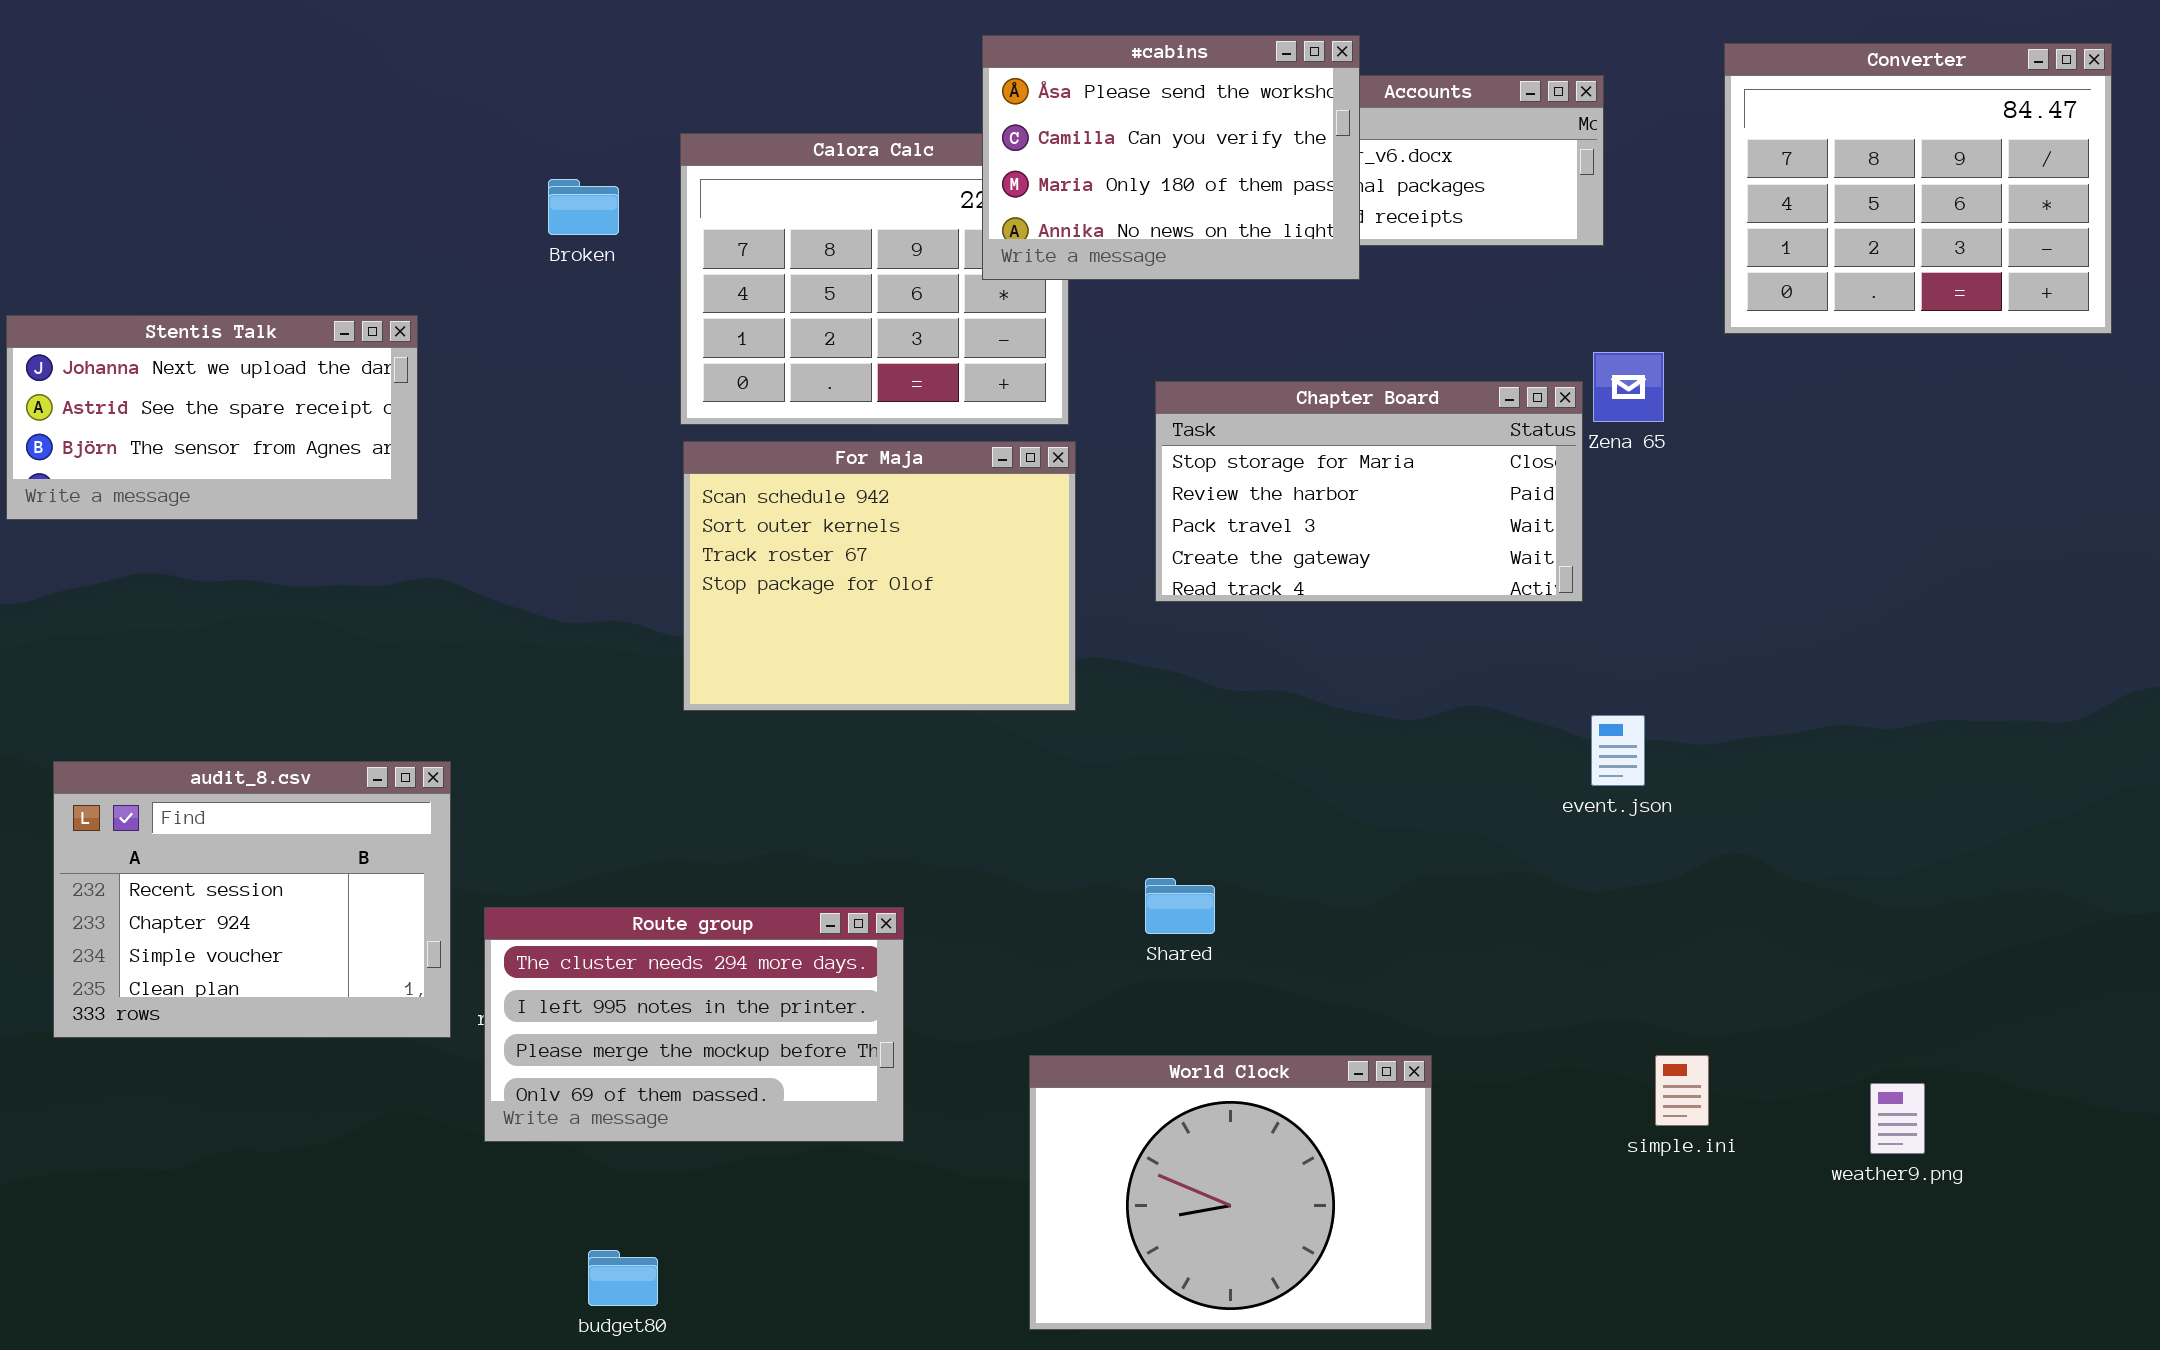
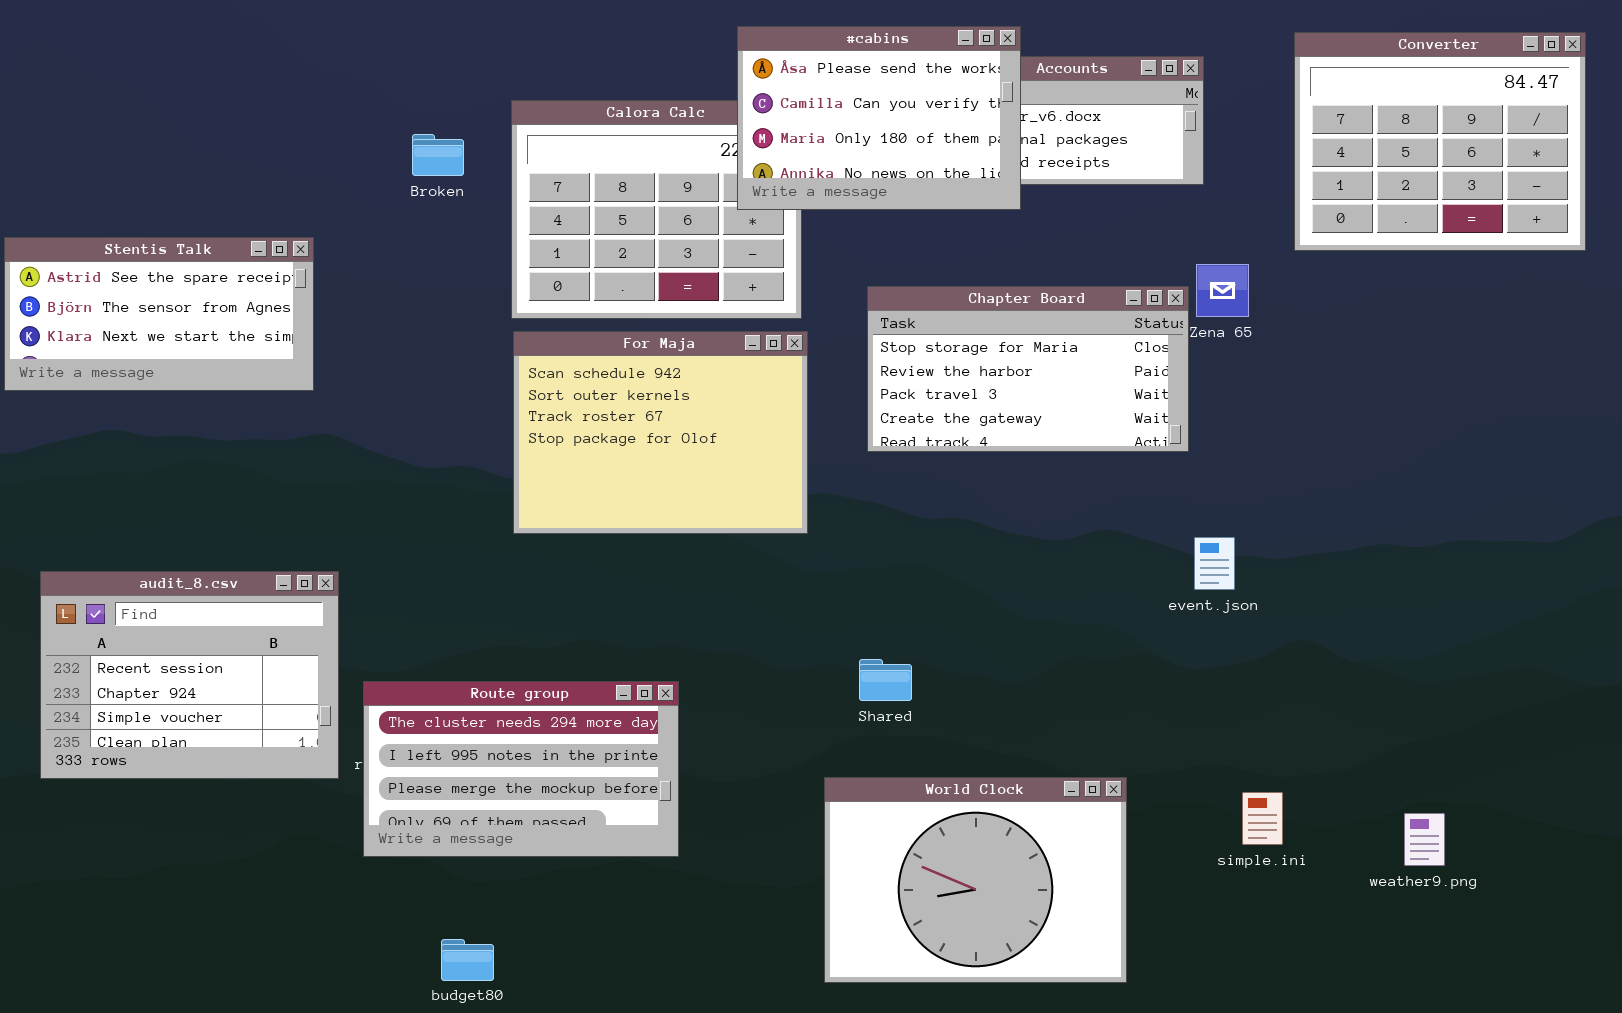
Stentis Talk: [6,315,418,520] -> [4,237,314,391], scrolled down 1 row
World Clock: [1029,1055,1432,1330] -> [824,777,1127,983], moved

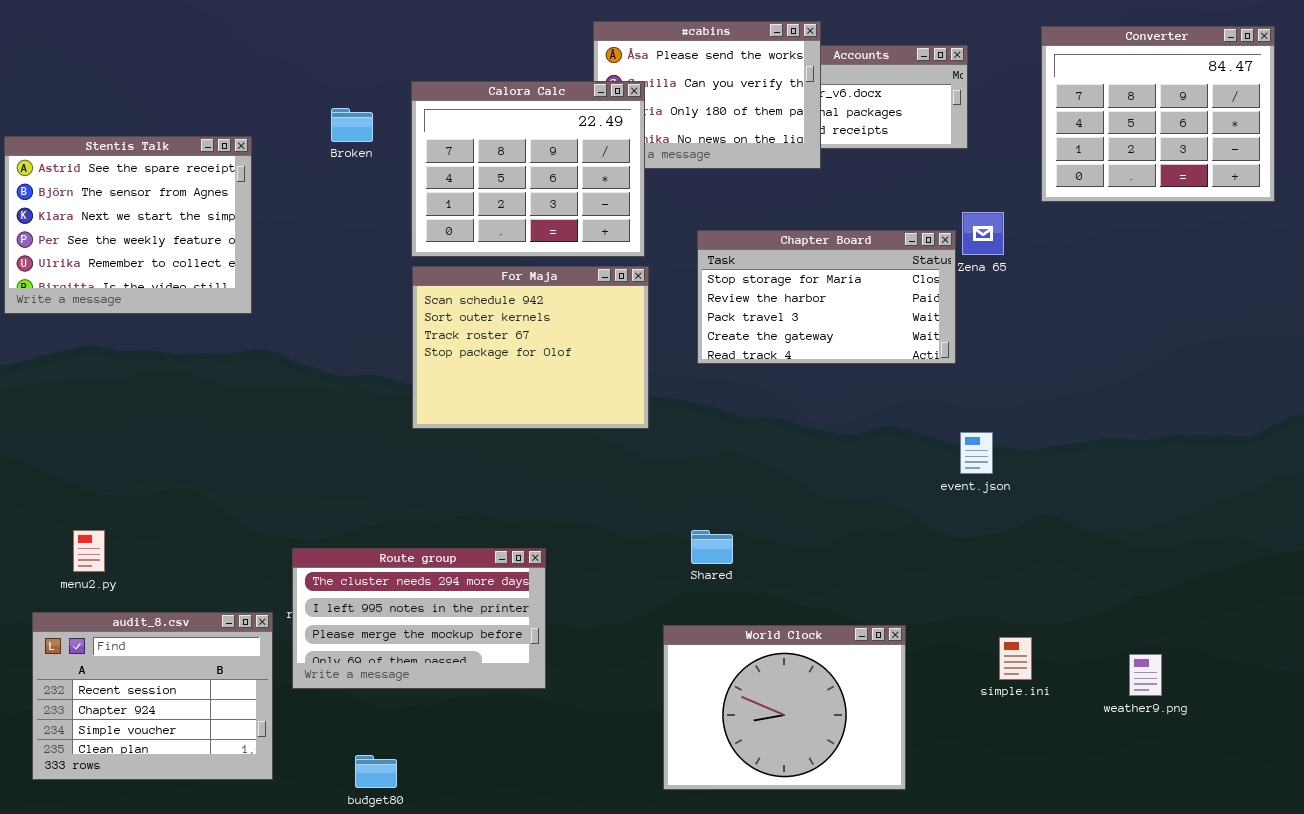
Calora Calc: [511,100,802,319] -> [411,81,645,257], raised
Stentis Talk: [4,237,314,391] -> [4,136,252,314], resized
audit_8.csv: [40,571,339,779] -> [32,612,273,780], moved

